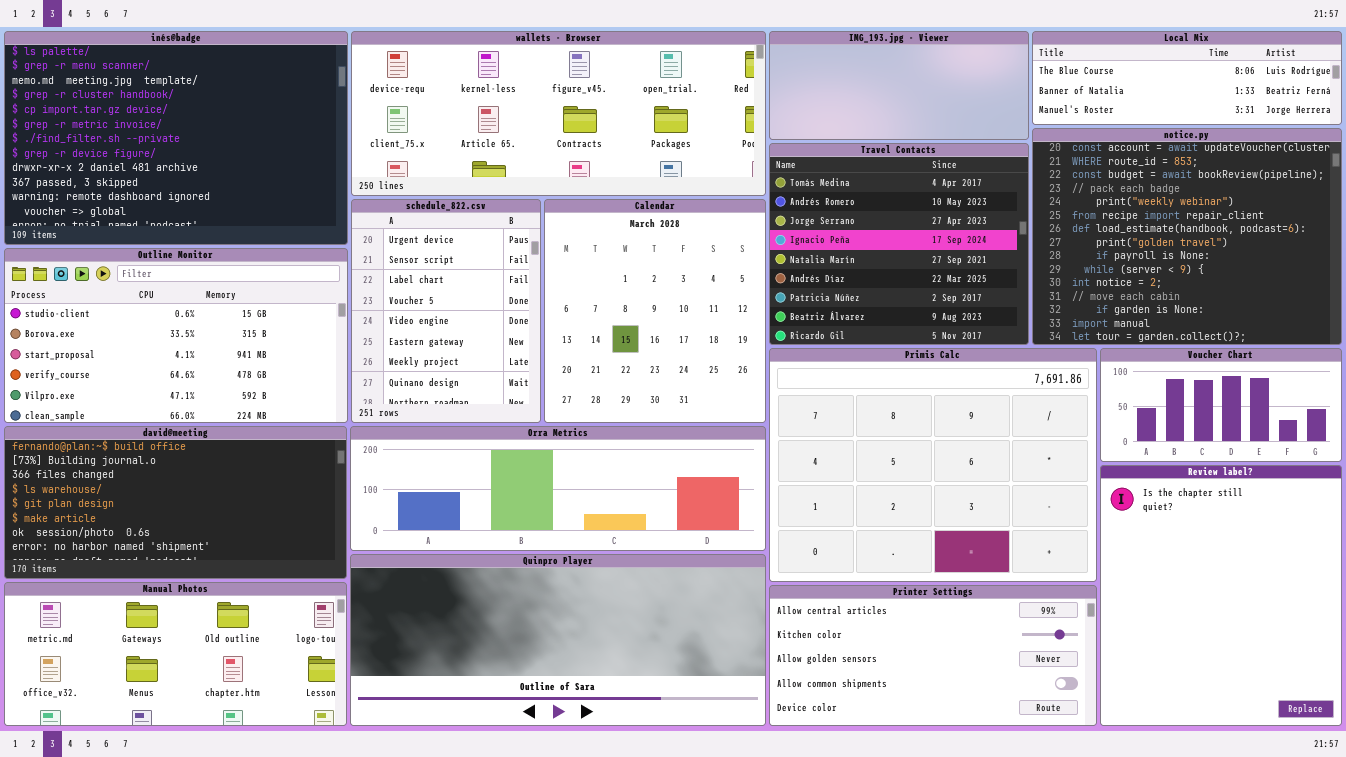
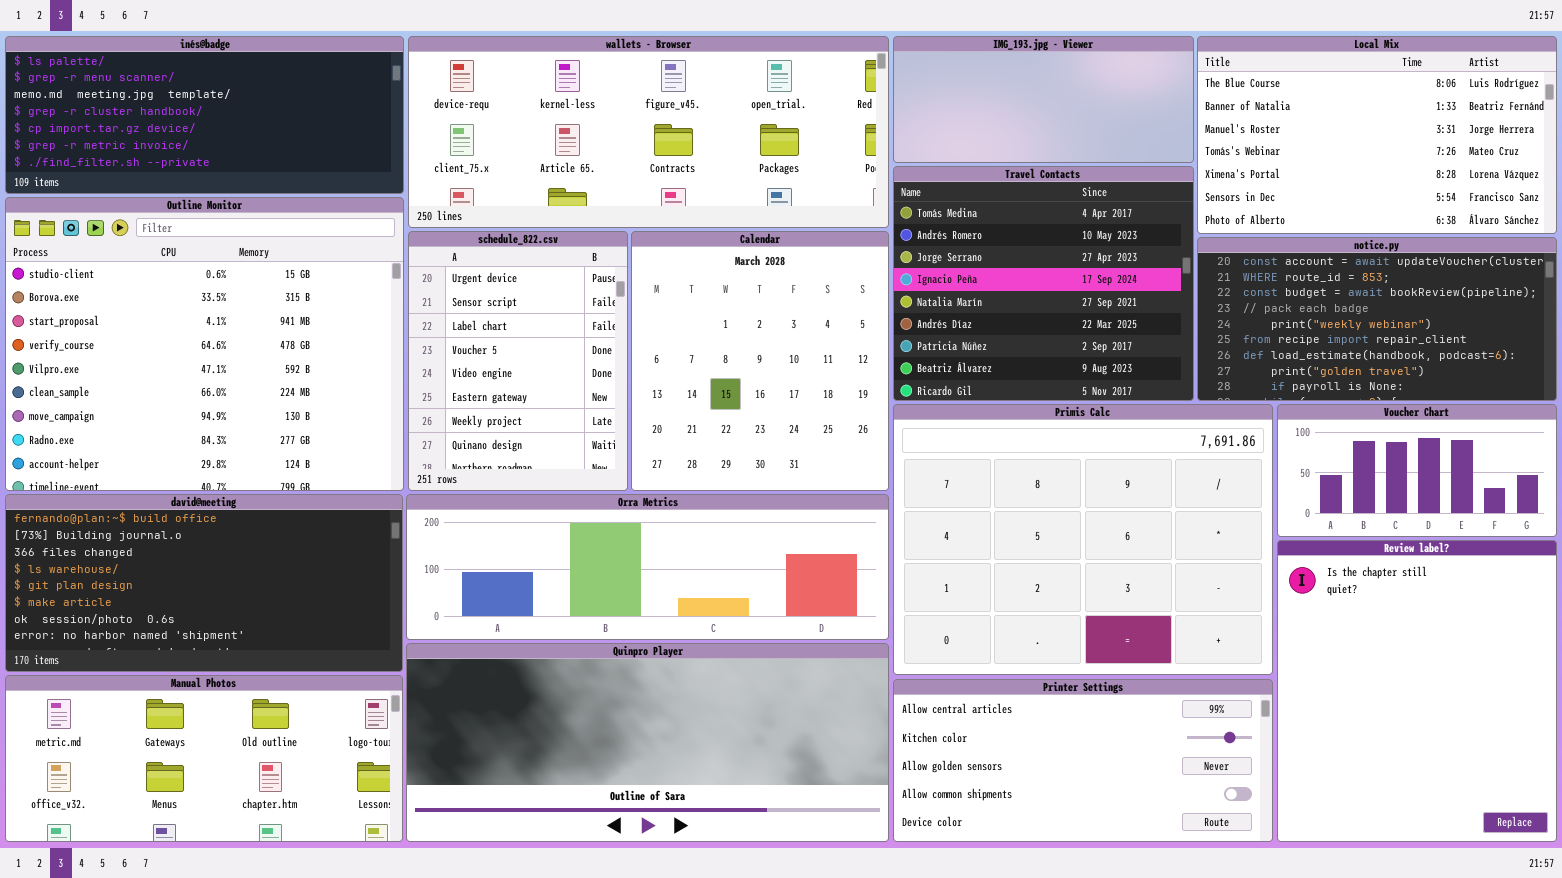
inés@badge: [4,31,348,245] -> [5,36,404,194], resized
Local Mix: [1032,31,1342,125] -> [1197,36,1557,234], resized
notice.py: [1032,128,1342,345] -> [1197,237,1557,401], resized
Outline Monitor: [4,248,348,423] -> [5,197,404,491], resized

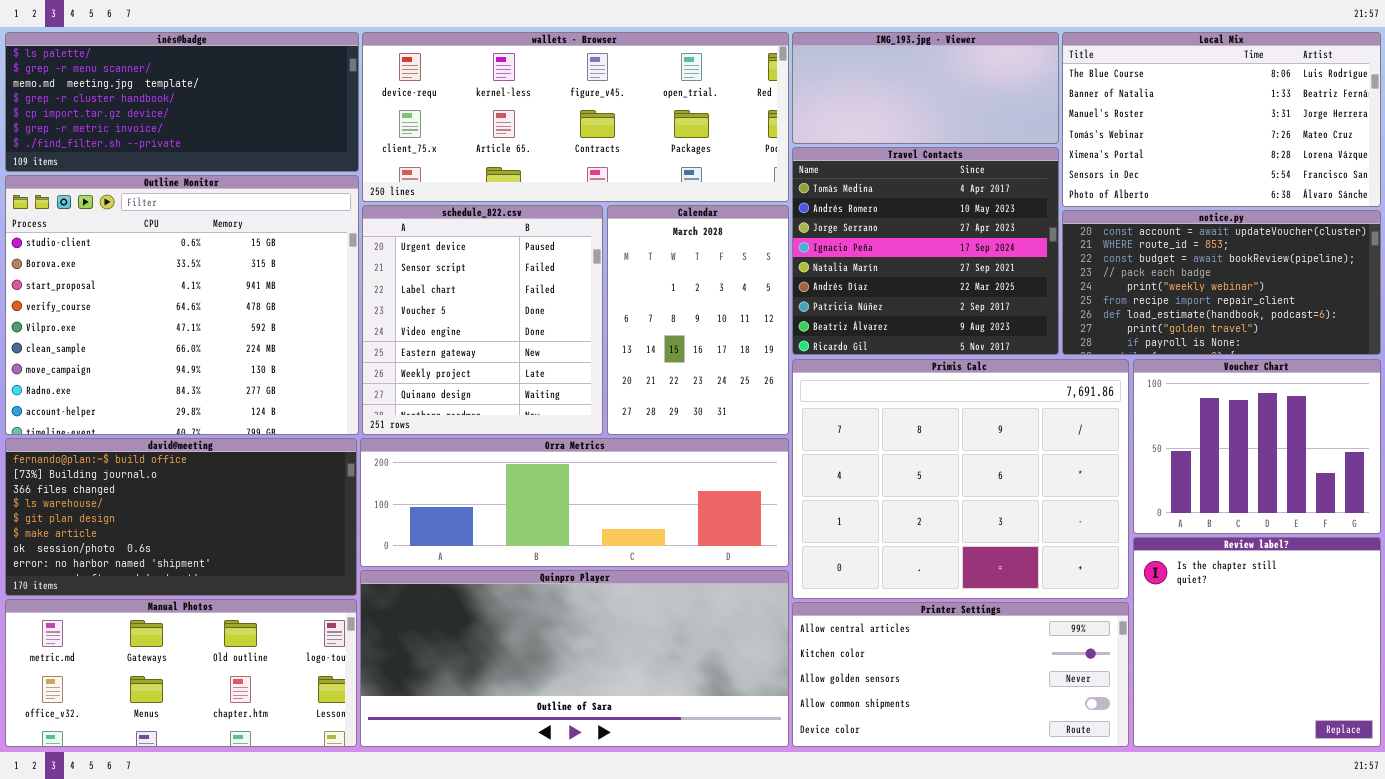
schedule_822.csv: [408,231,628,491] -> [362,205,603,435], resized
Calendar: [631,231,889,491] -> [607,205,789,435], resized
Voucher Chart: [1277,404,1557,537] -> [1133,359,1381,534], resized
Review label?: [1277,540,1557,842] -> [1133,537,1381,747], resized

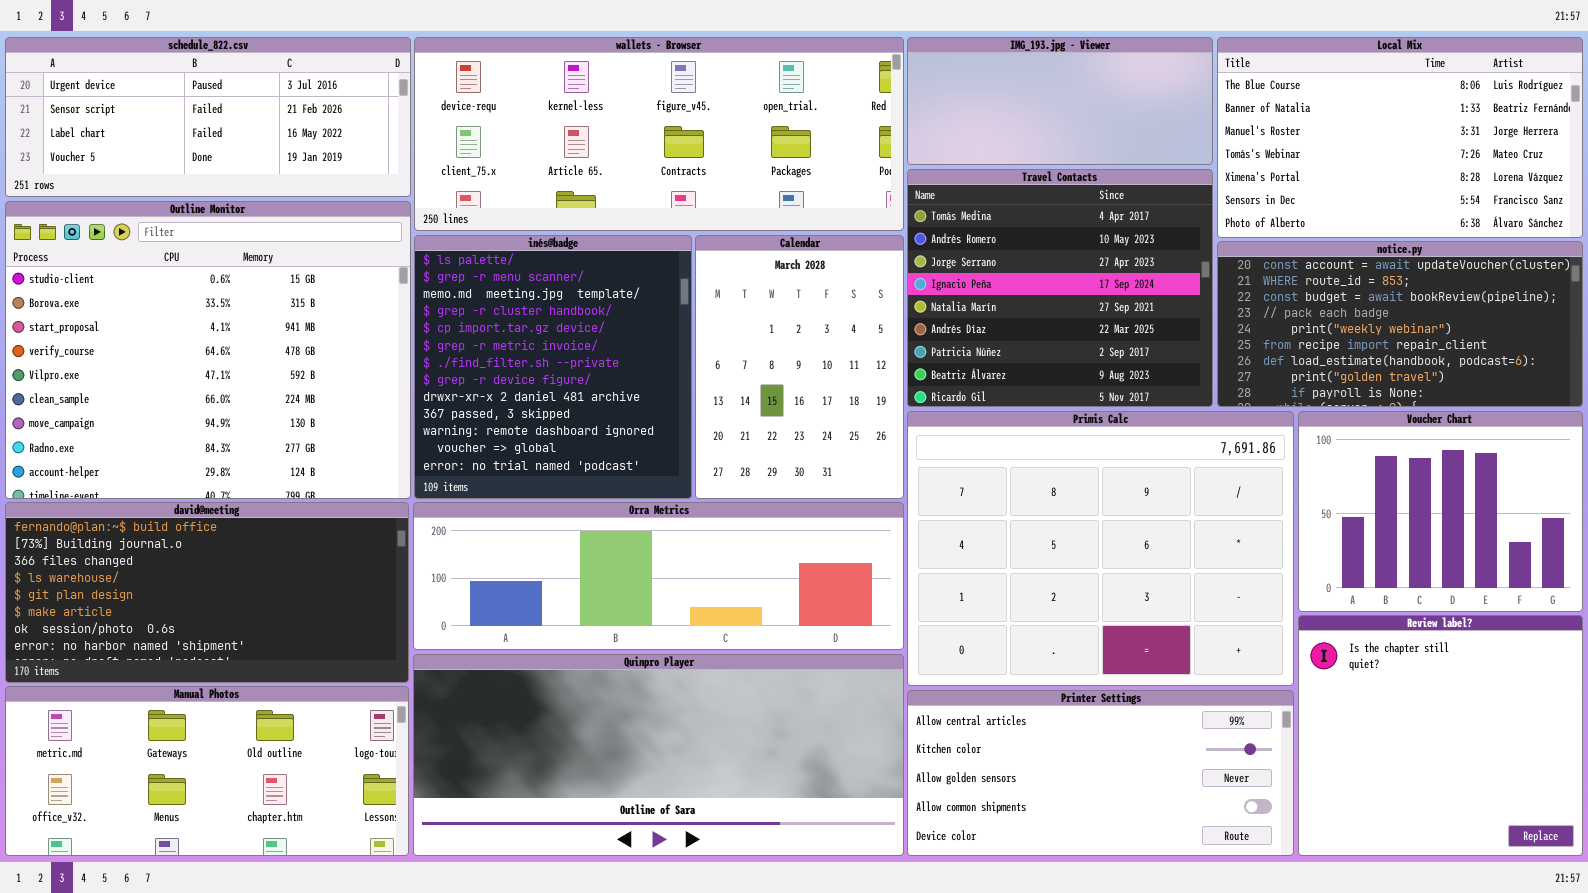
inés@badge: [5,32,359,172] -> [414,235,692,499], moved, resized
schedule_822.csv: [362,205,603,435] -> [5,37,411,197], moved, resized

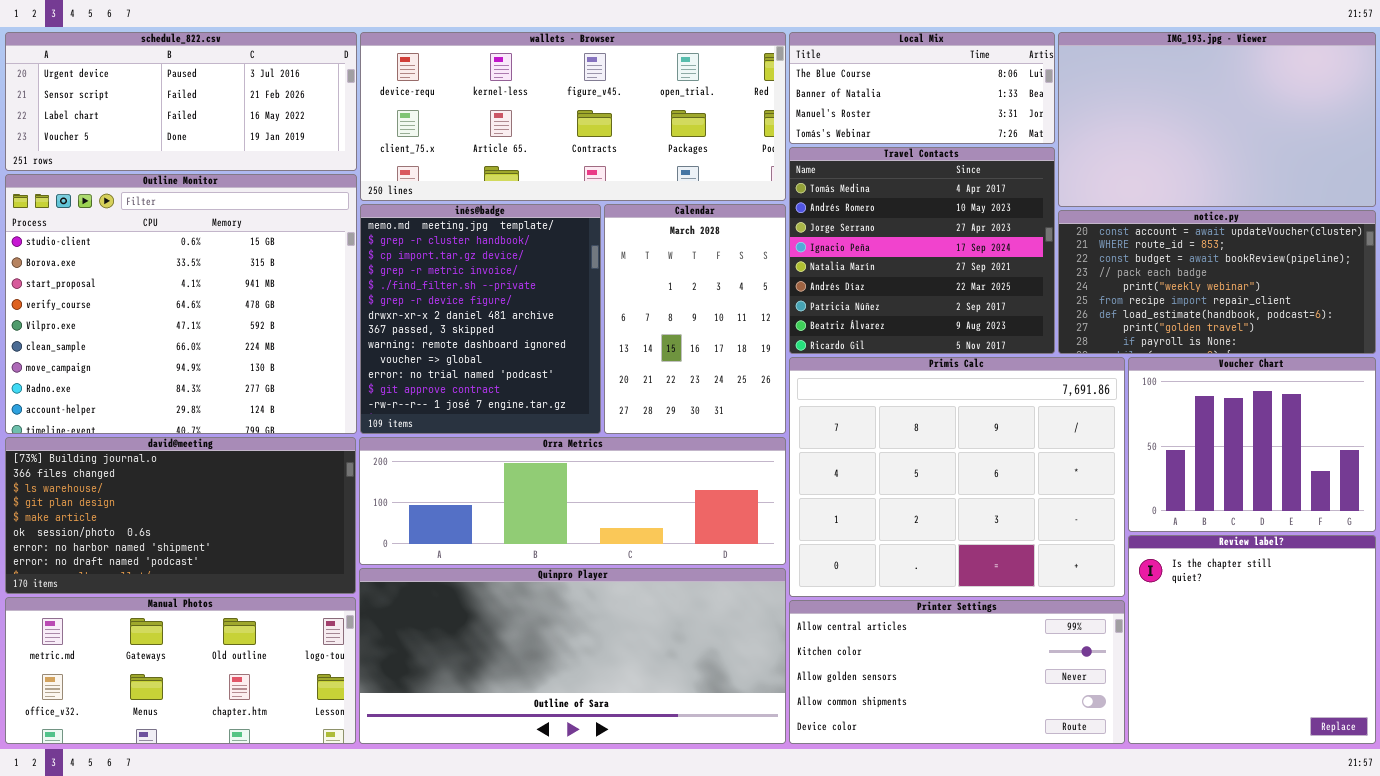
IMG_193.jpg - Viewer: [907,37,1213,165] -> [1058,32,1376,207], moved, resized
Local Mix: [1217,37,1583,238] -> [789,32,1055,144], moved, resized
inés@badge: [414,235,692,499] -> [360,204,601,434], scrolled down 2 rows
david@meeting: [5,502,409,683] -> [5,437,356,594], scrolled down 1 row

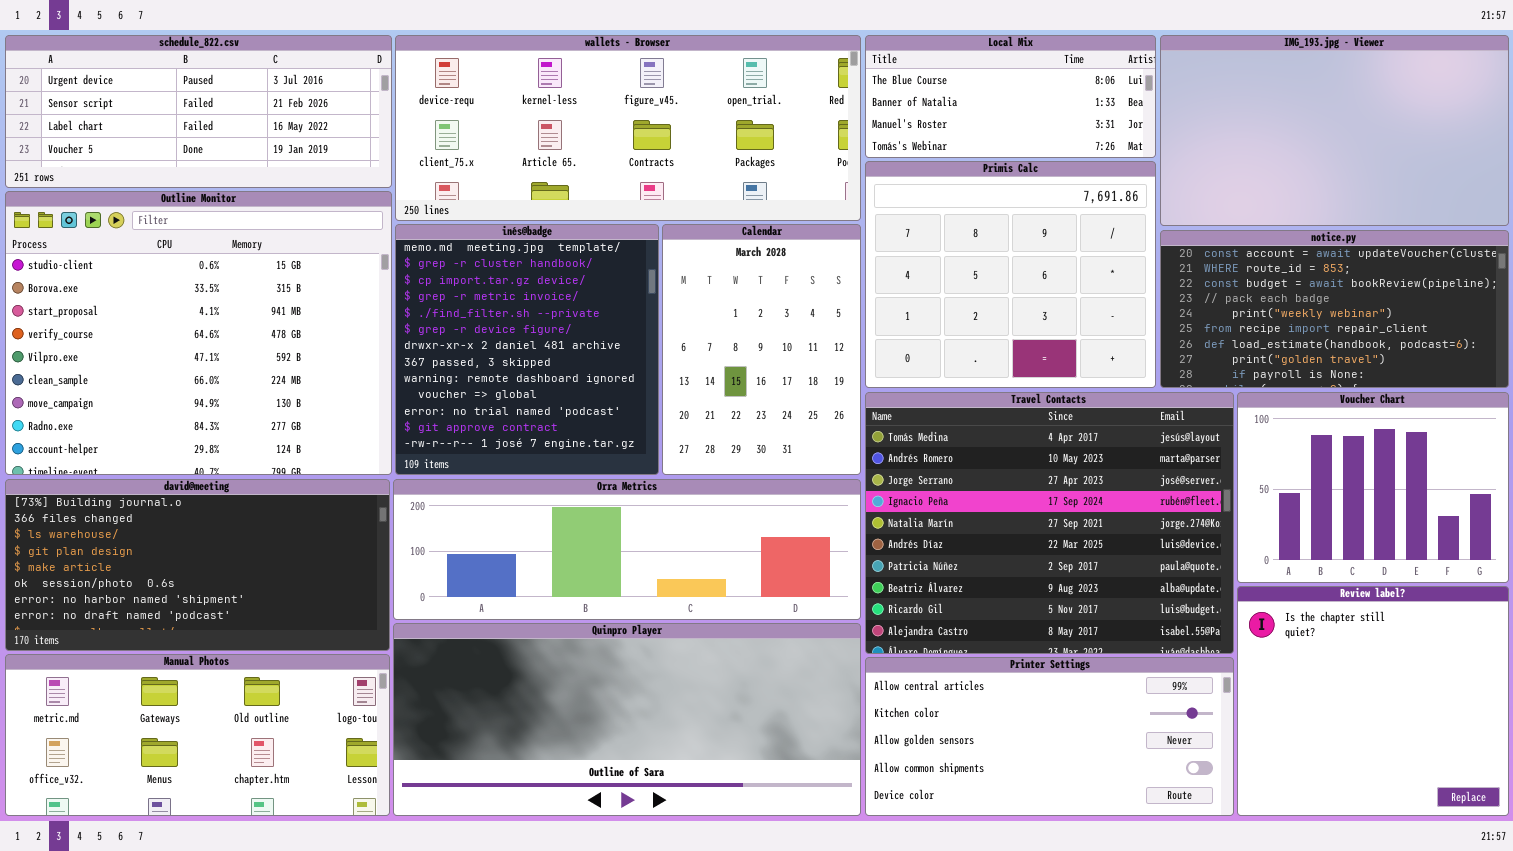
Travel Contacts: [789,147,1055,354] -> [865,392,1234,654], moved, resized
Primis Calc: [789,357,1125,597] -> [865,161,1156,388], moved, resized

